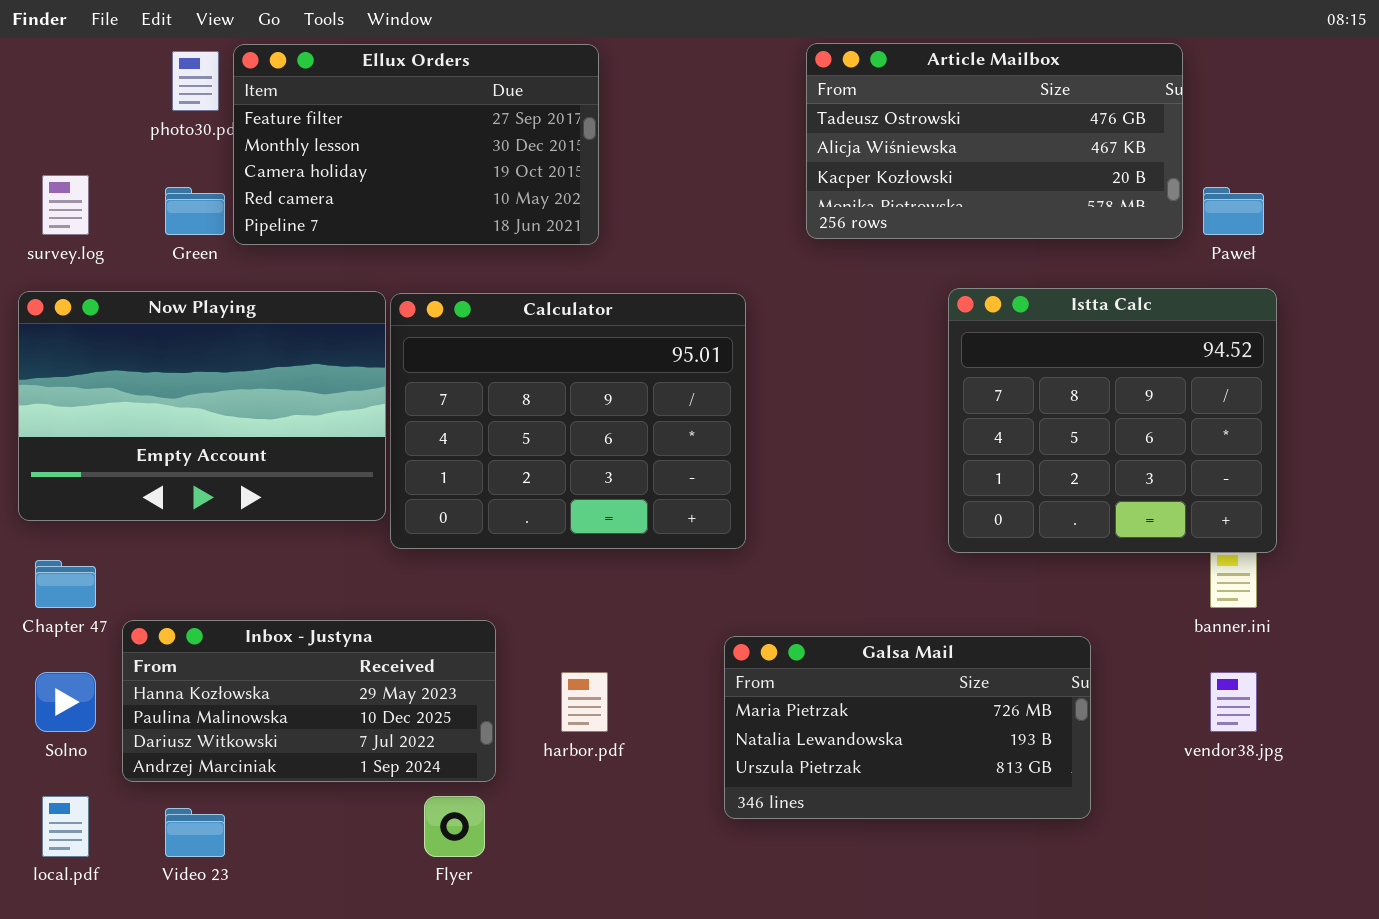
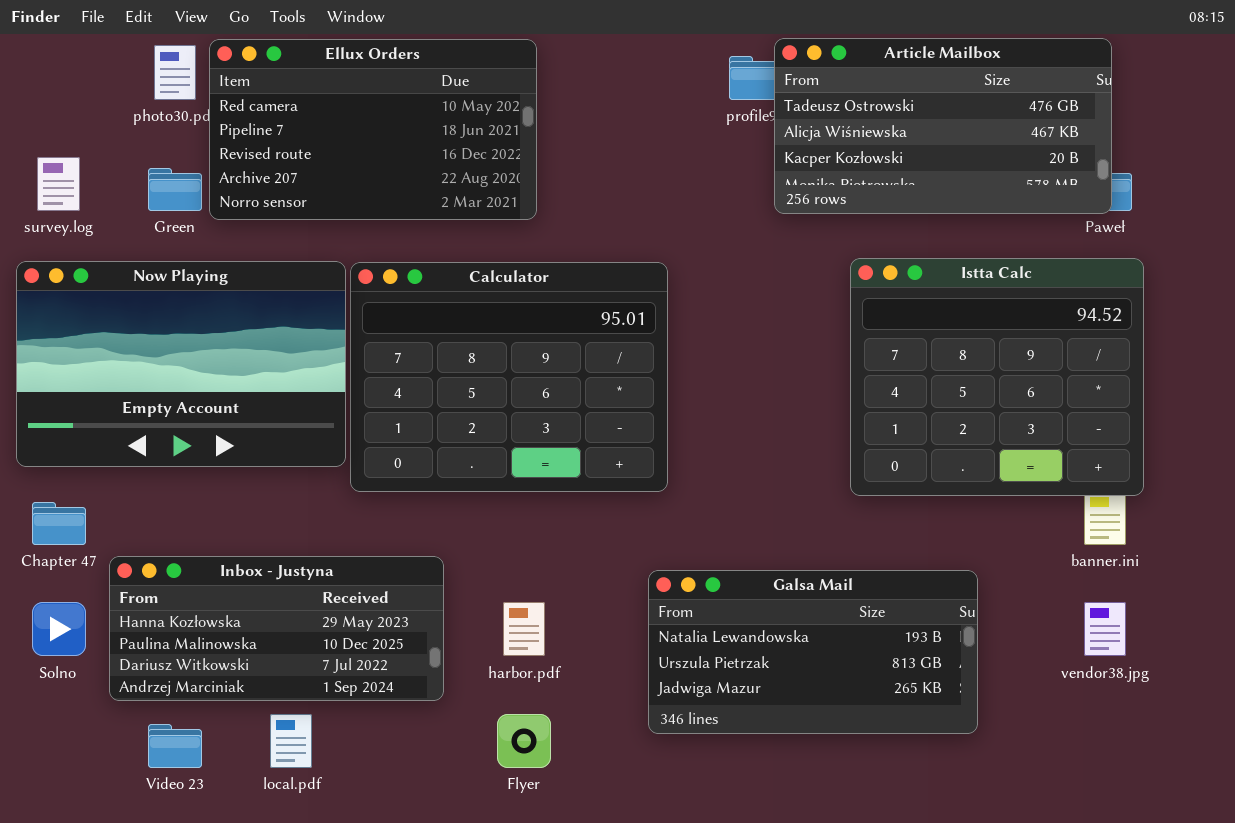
Article Mailbox: [806,43,1183,239] -> [774,38,1112,214], moved
Ellux Orders: [233,44,599,245] -> [209,39,537,220], scrolled down 3 rows
Galsa Mail: [724,636,1091,819] -> [648,570,978,734], scrolled down 1 row
local.pdf: [42,796,89,857] -> [270,714,312,768], moved
Flyer: [424,796,485,857] -> [497,714,551,768], moved

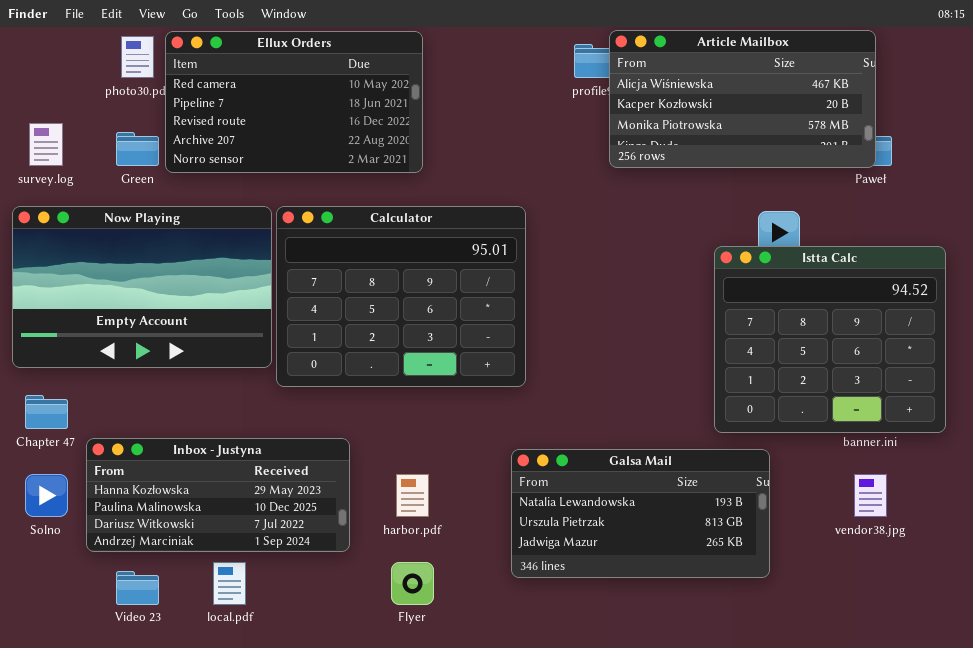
Article Mailbox: [774,38,1112,214] -> [609,30,876,168], scrolled down 1 row
Istta Calc: [850,258,1144,496] -> [714,246,946,433], moved

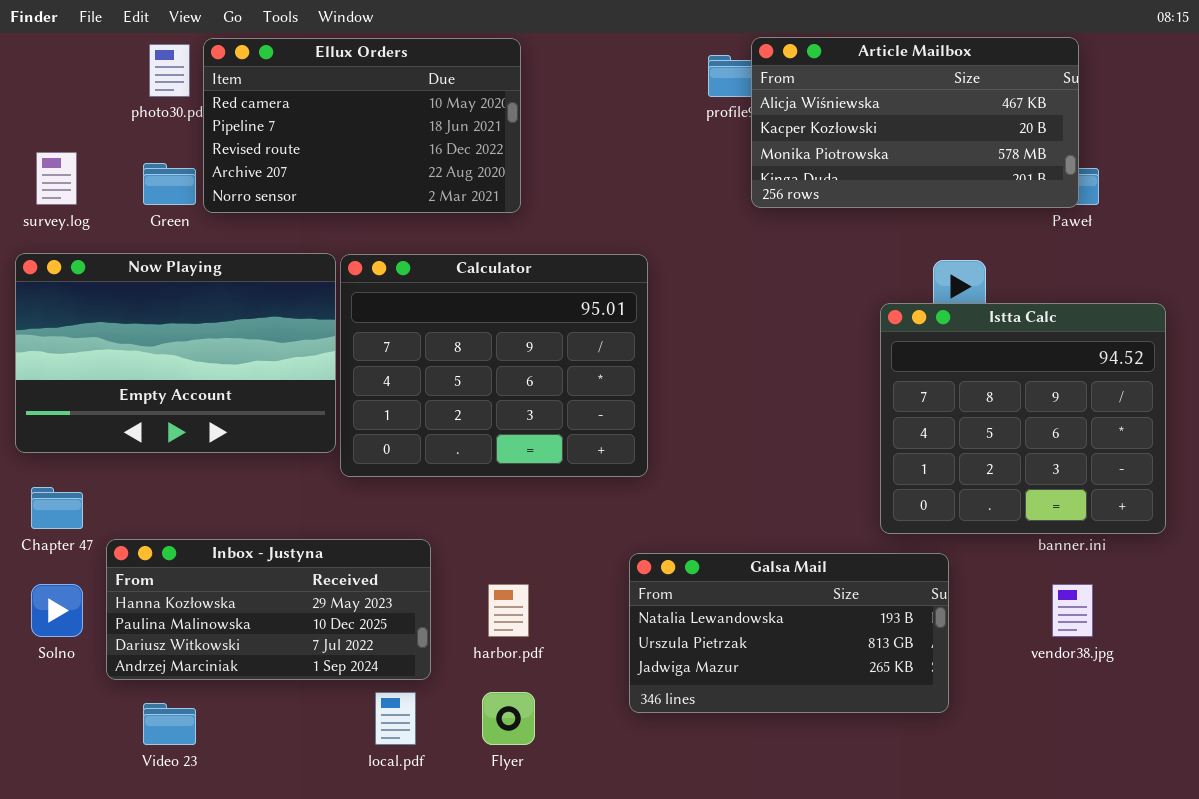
local.pdf: [213,562,246,605] -> [375,692,416,745], moved

